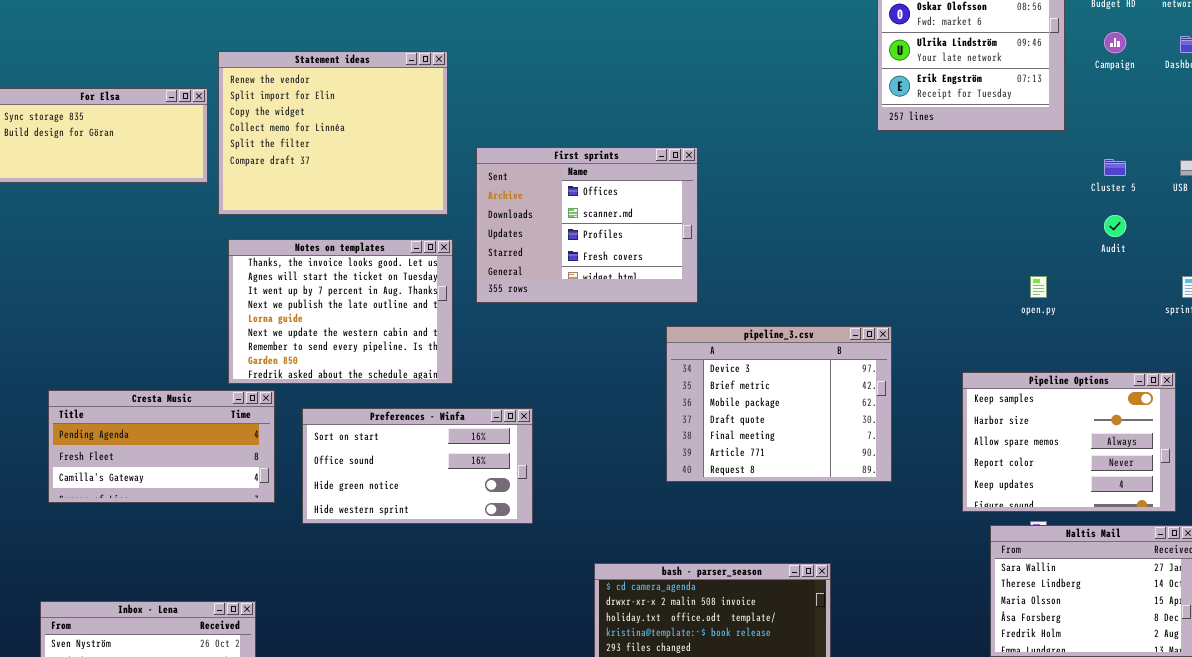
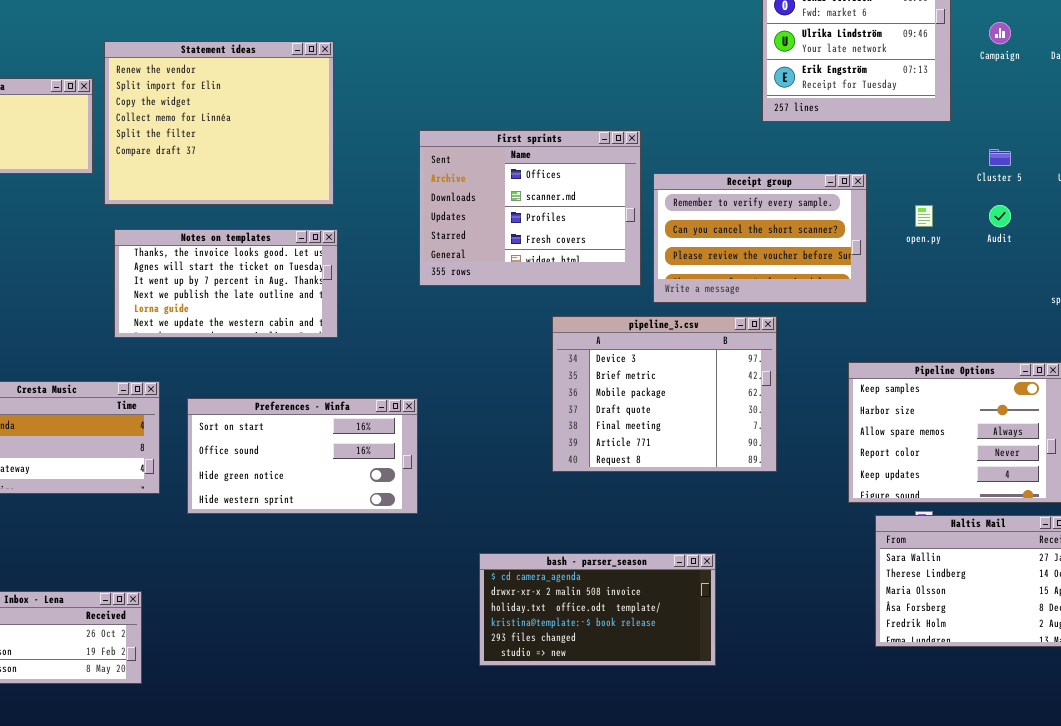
First sprints: [476,147,698,303] -> [419,130,641,286], moved
Receipt group: none -> [653,173,867,303], opened
Notes on templates: [228,239,453,384] -> [114,229,338,338], resized
open.py: [1030,276,1047,298] -> [915,205,933,227], moved

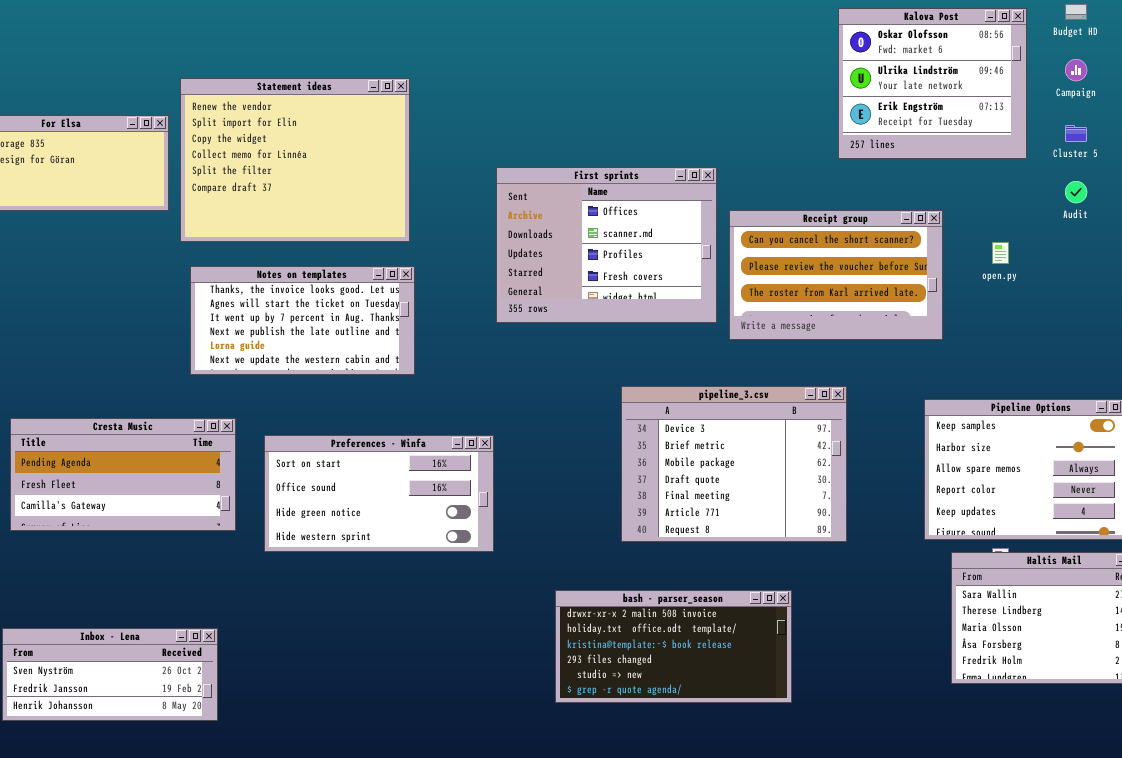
Cluster 5: [989,149,1011,166] -> [1065,125,1087,142], moved
Receipt group: [653,173,867,303] -> [729,210,943,340], scrolled down 1 row
Audit: [989,205,1011,227] -> [1065,181,1087,203], moved
pipeline_3.csv: [552,316,777,472] -> [621,386,847,542], moved
bash - parser_season: [479,553,716,666] -> [555,590,792,703], scrolled down 1 row

